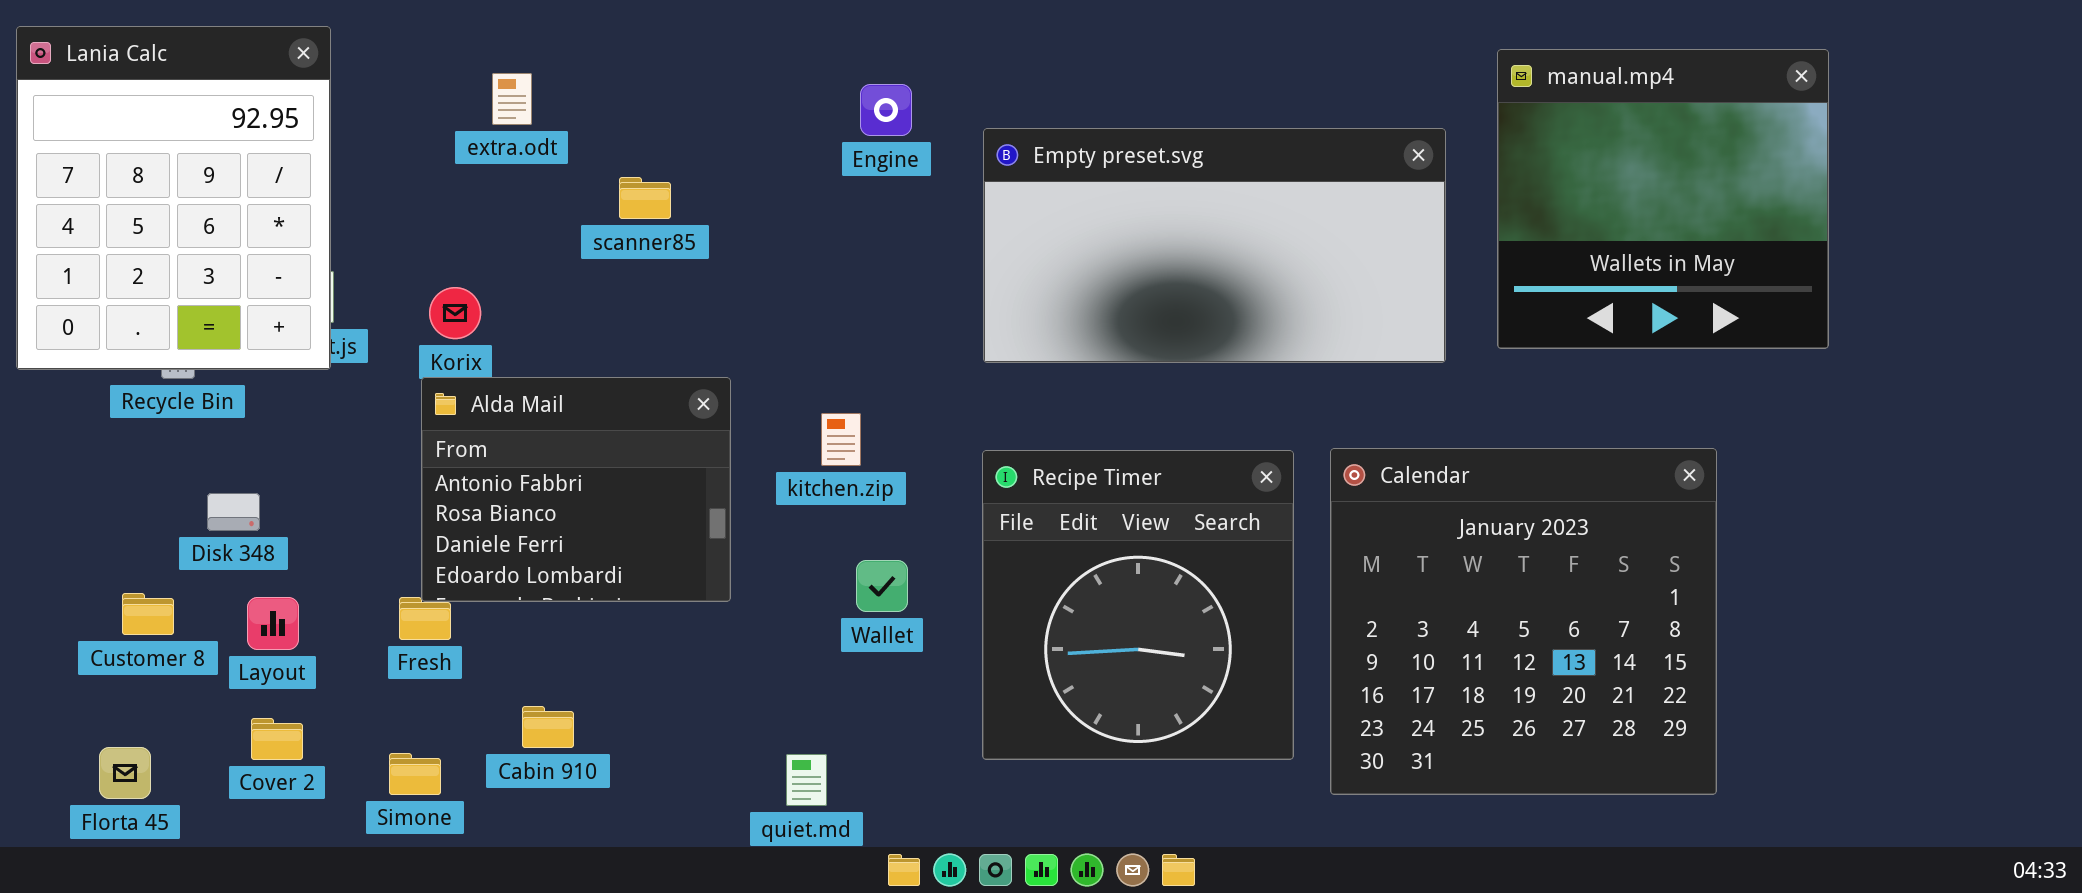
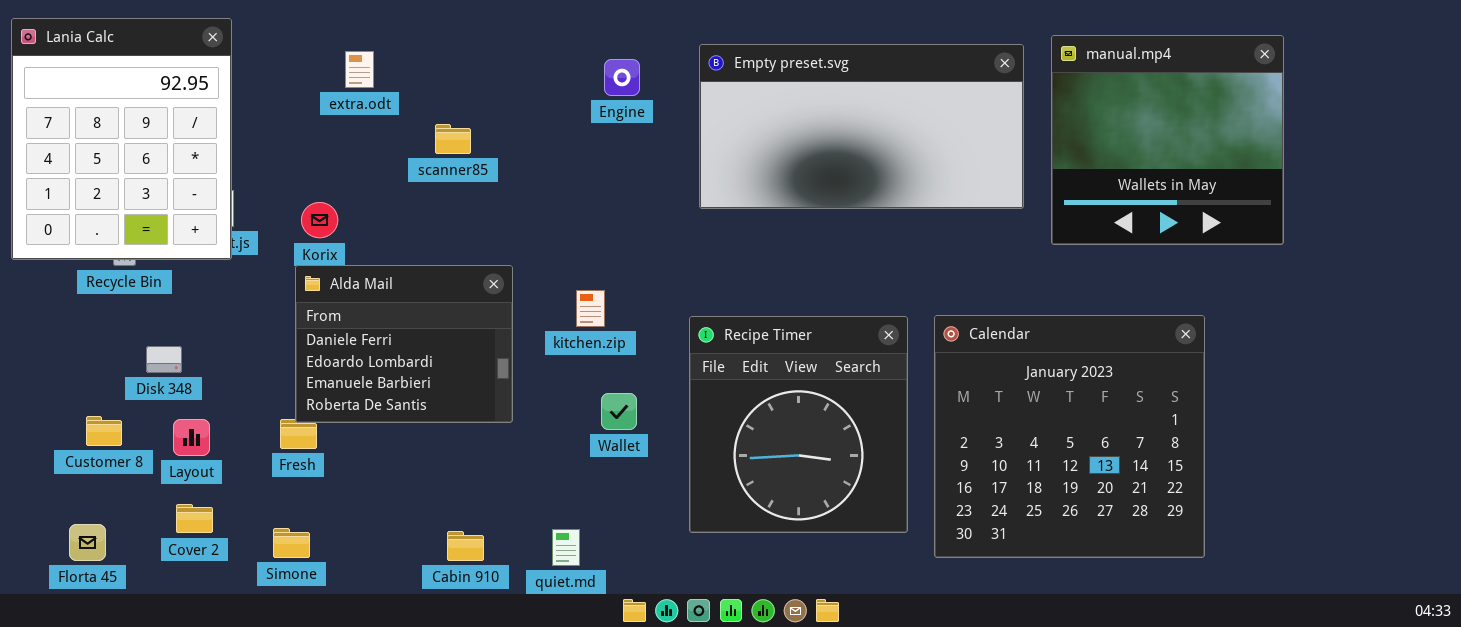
Empty preset.svg: [983,128,1446,363] -> [699,44,1024,209], moved
Alda Mail: [421,377,731,602] -> [295,265,513,423], scrolled down 2 rows
Cabin 910: [522,706,574,748] -> [447,531,484,561], moved

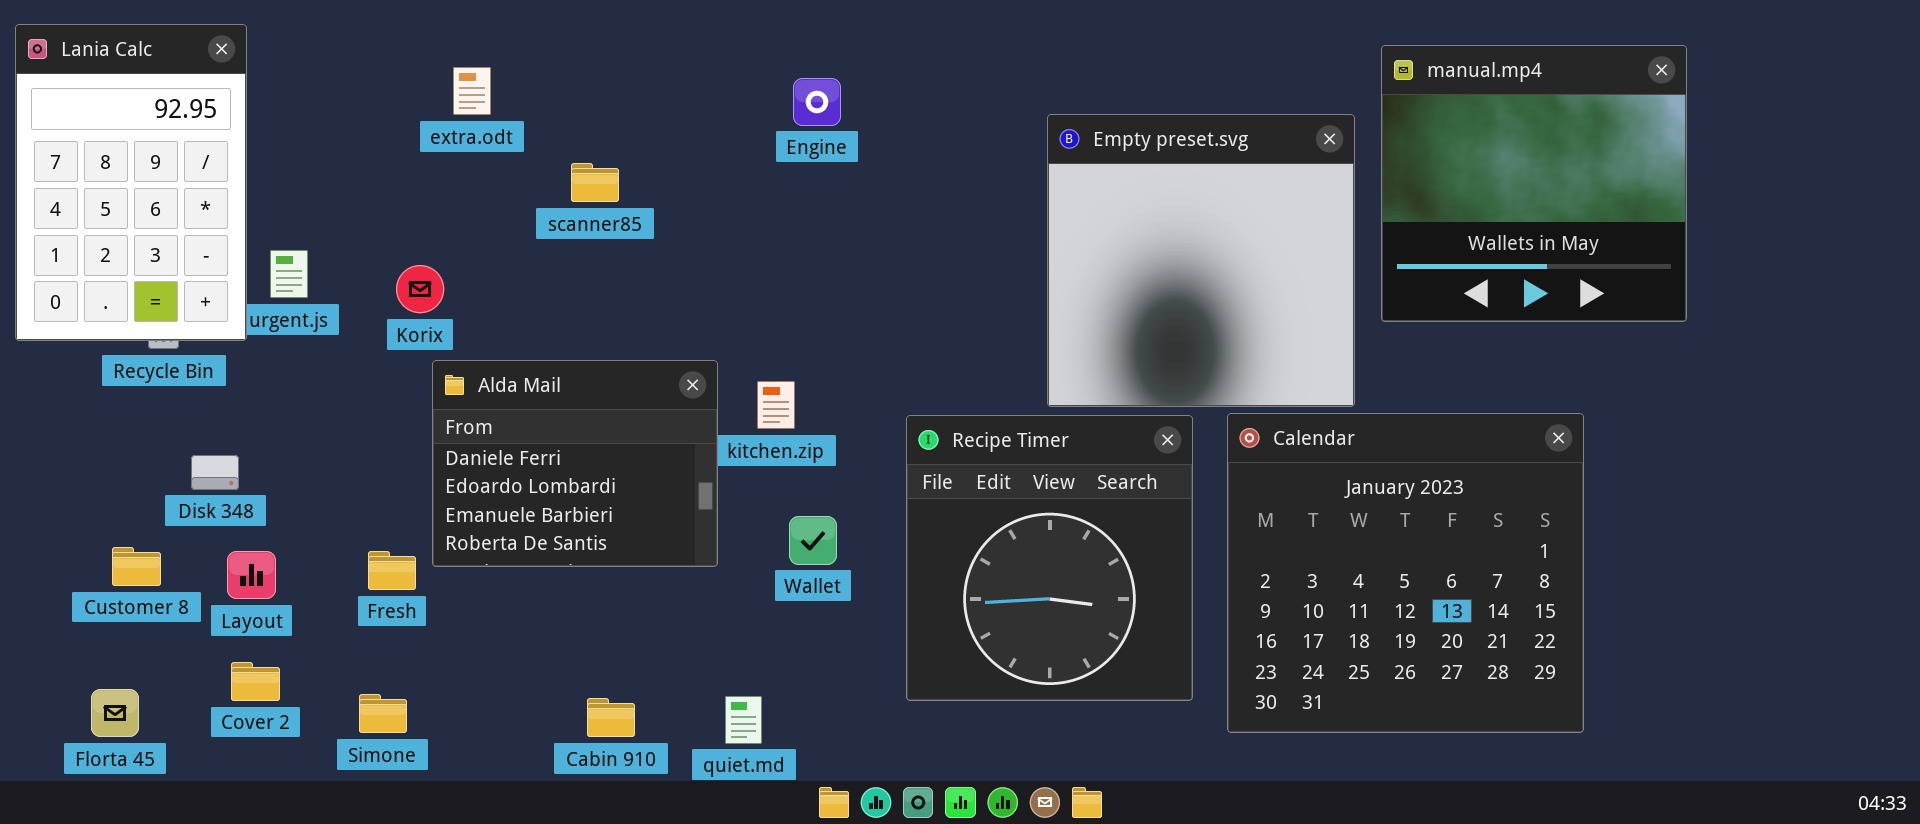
Lania Calc: [11,18,232,260] -> [15,24,247,341], resized
Empty preset.svg: [699,44,1024,209] -> [1047,114,1355,407], moved, resized
Alda Mail: [295,265,513,423] -> [432,360,718,567], moved

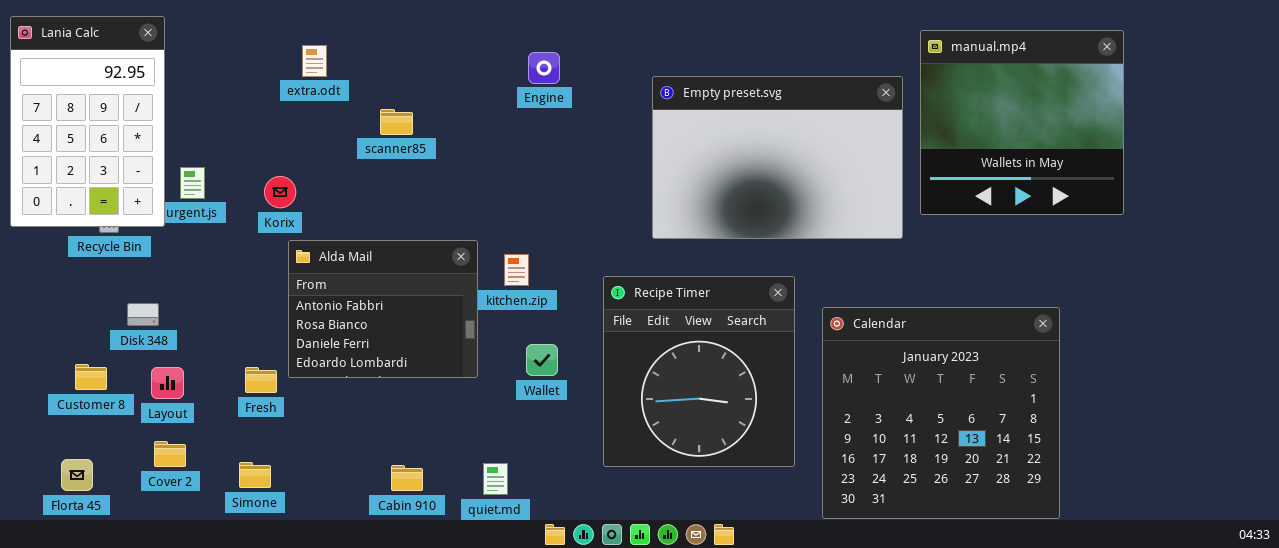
Empty preset.svg: [1047,114,1355,407] -> [652,76,903,239], resized
Alda Mail: [432,360,718,567] -> [288,240,478,378], scrolled up 2 rows
Calendar: [1227,413,1584,733] -> [822,307,1060,519], moved

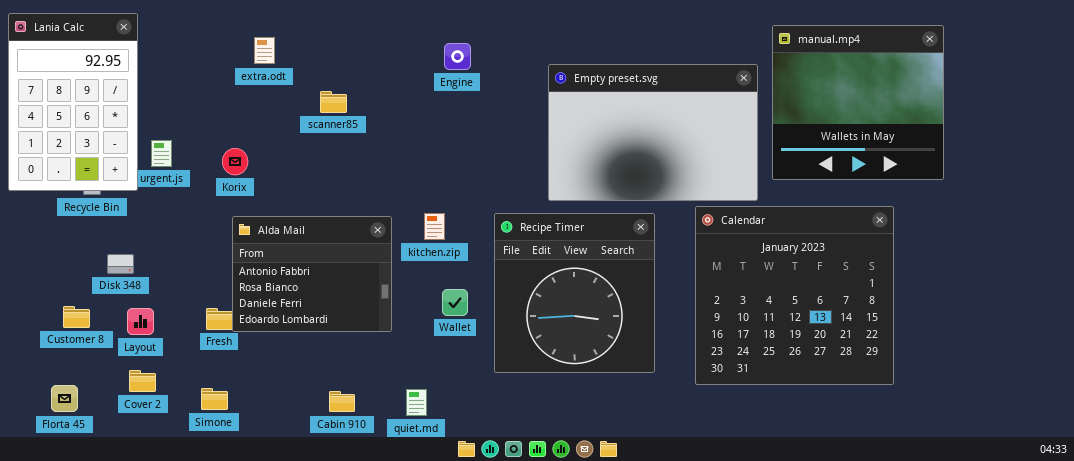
Alda Mail: [288,240,478,378] -> [232,216,392,332], moved
Recipe Timer: [603,276,795,467] -> [494,213,655,373], moved
Calendar: [822,307,1060,519] -> [695,206,894,385], moved

